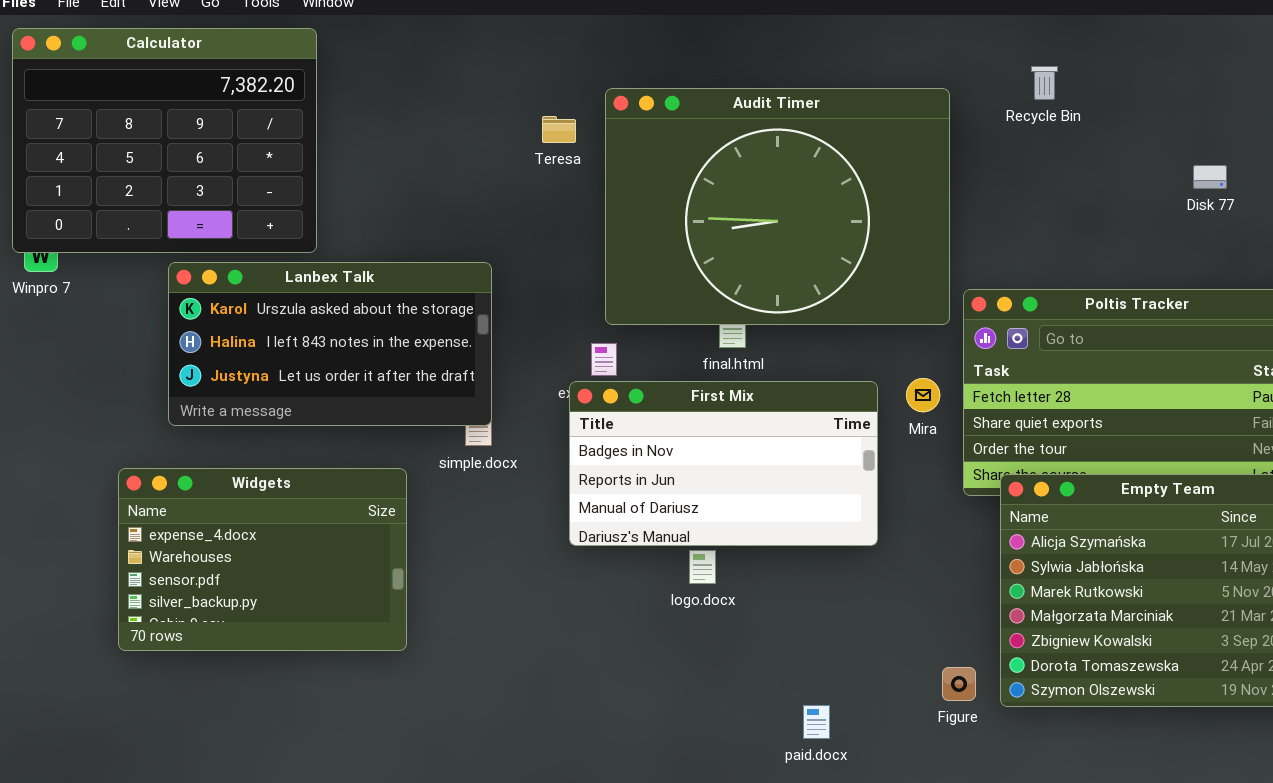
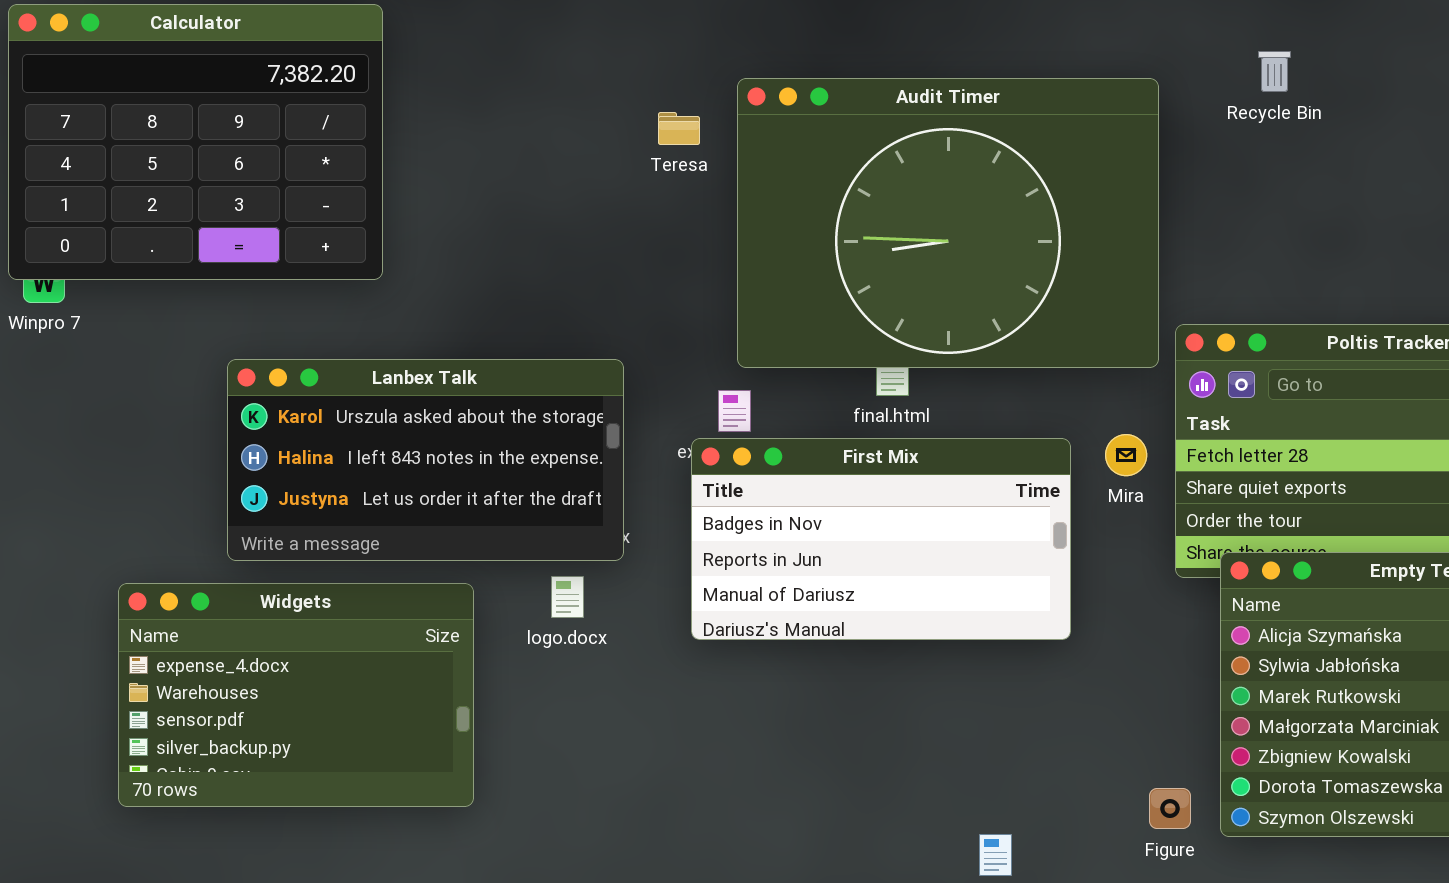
Lanbex Talk: [168,262,492,426] -> [227,359,624,561], moved
Widgets: [118,468,407,651] -> [118,583,474,807], moved
logo.docx: [689,550,716,584] -> [551,576,584,618], moved

